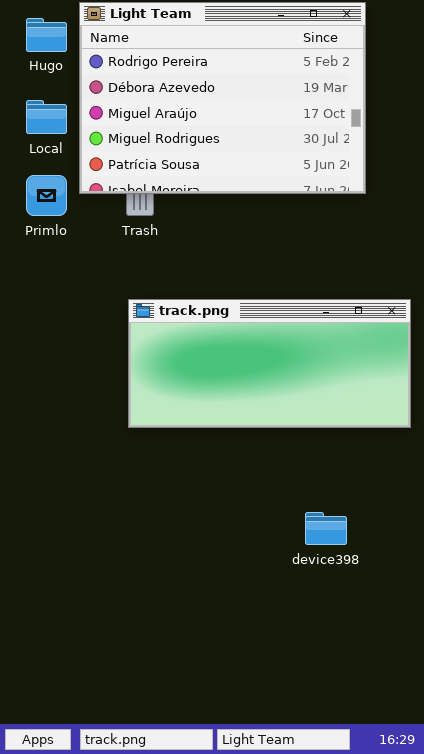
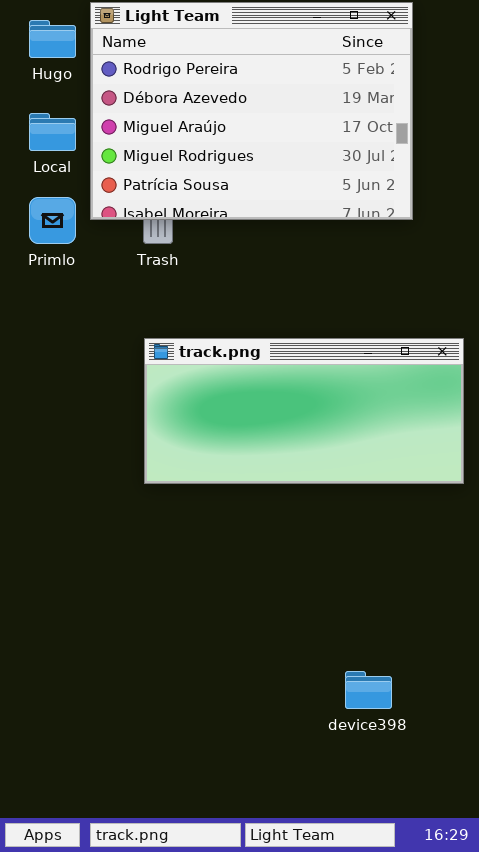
device398: [305,512,347,545] -> [345,671,392,709], moved

